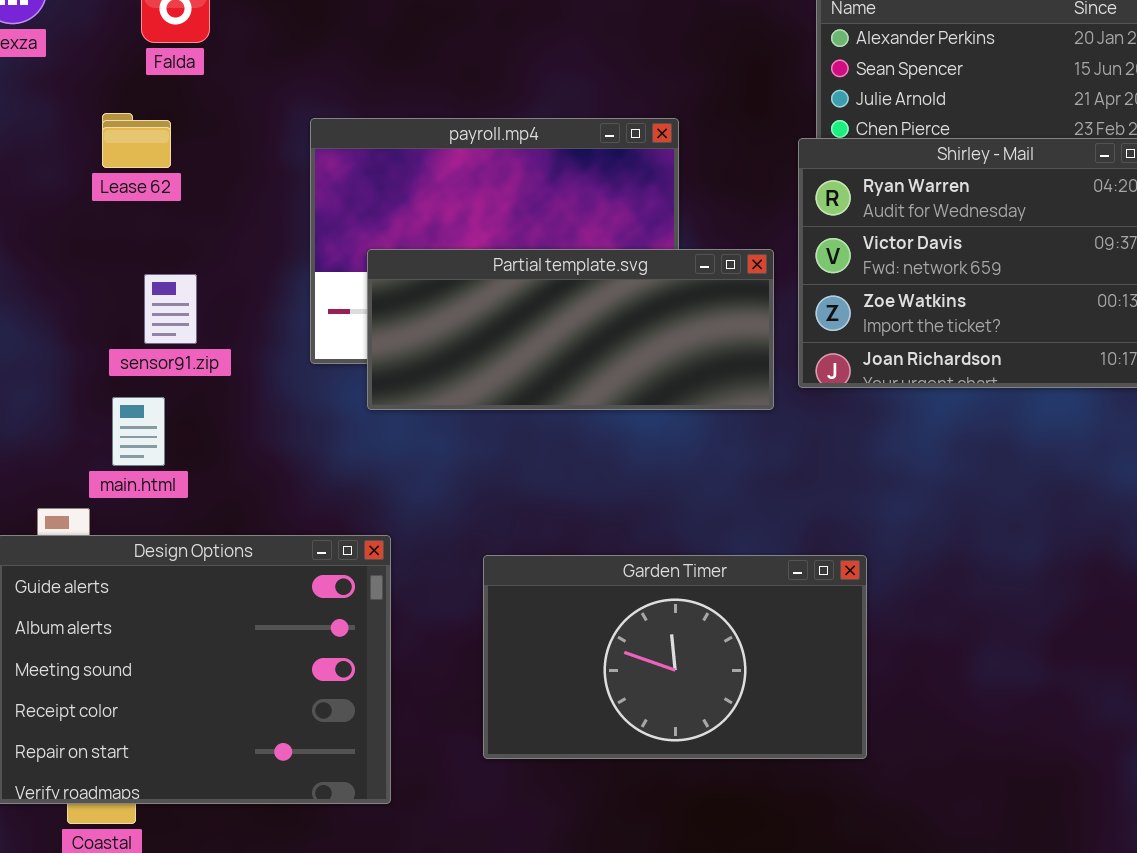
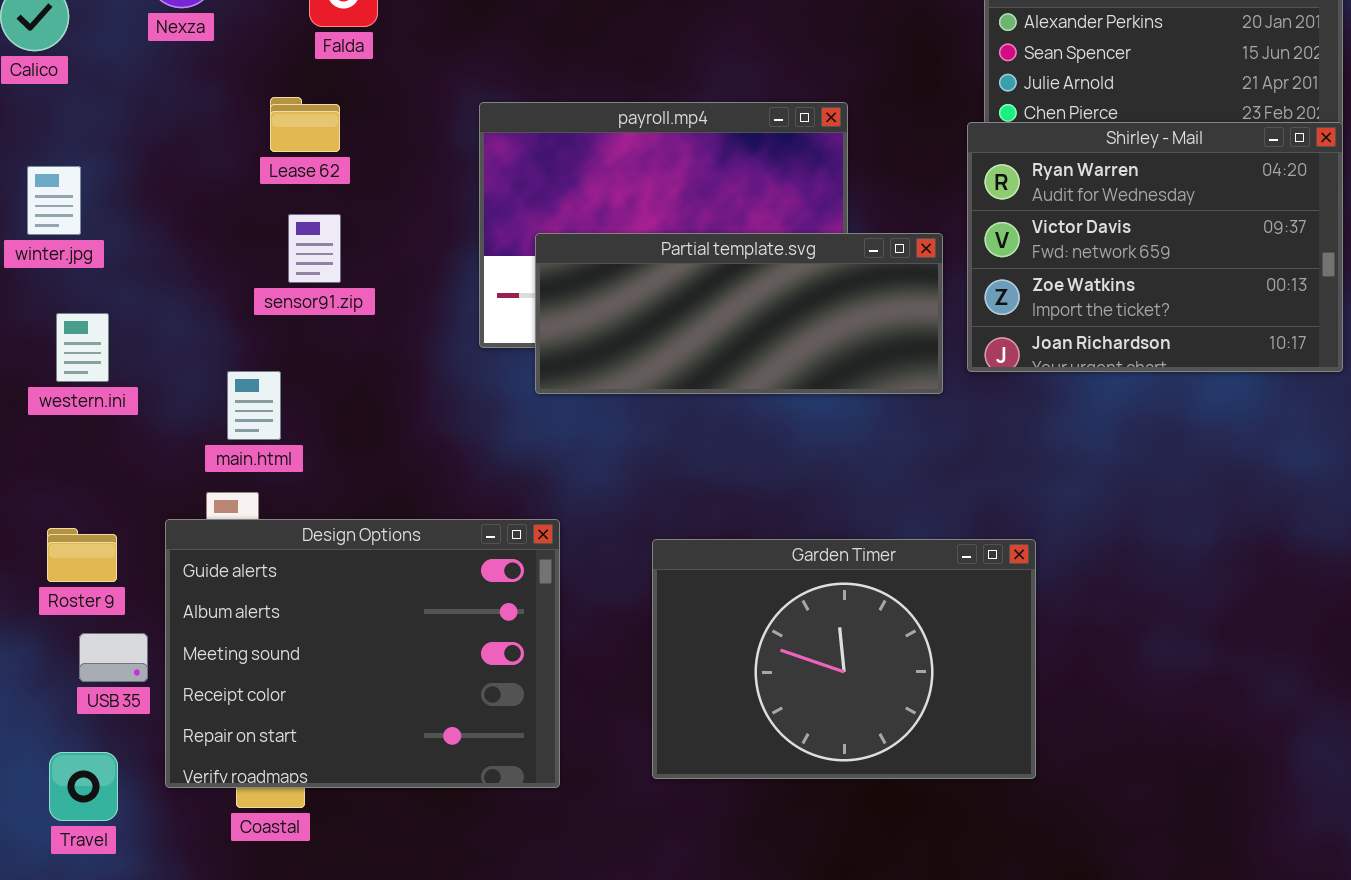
sensor91.zip: [144,274,197,344] -> [288,214,341,283], moved
main.html: [112,397,165,466] -> [227,371,281,440], moved
Garden Timer: [483,555,867,759] -> [652,539,1036,779], resized

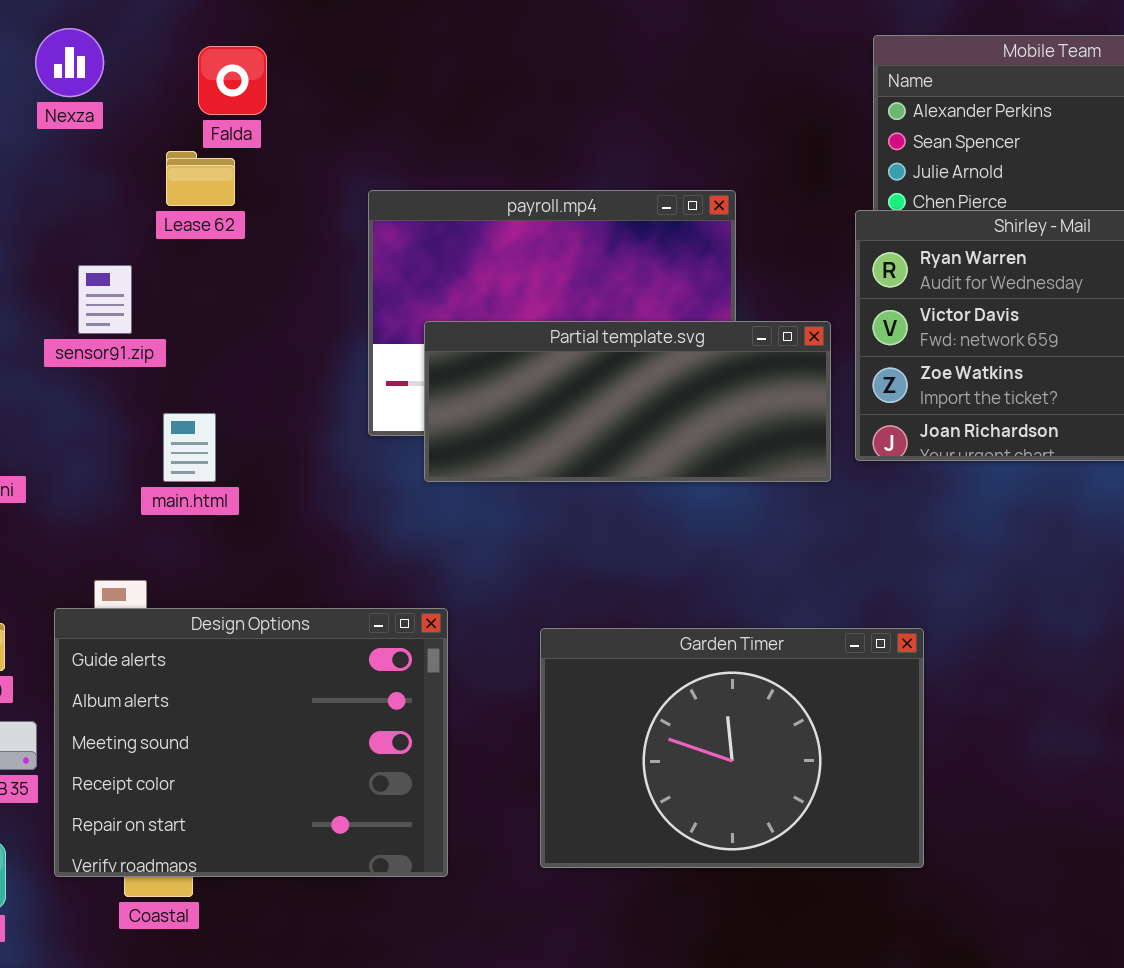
Lease 62: [270,97,340,152] -> [166,151,235,206], moved
sensor91.zip: [288,214,341,283] -> [78,265,132,334], moved
main.html: [227,371,281,440] -> [163,413,216,482], moved

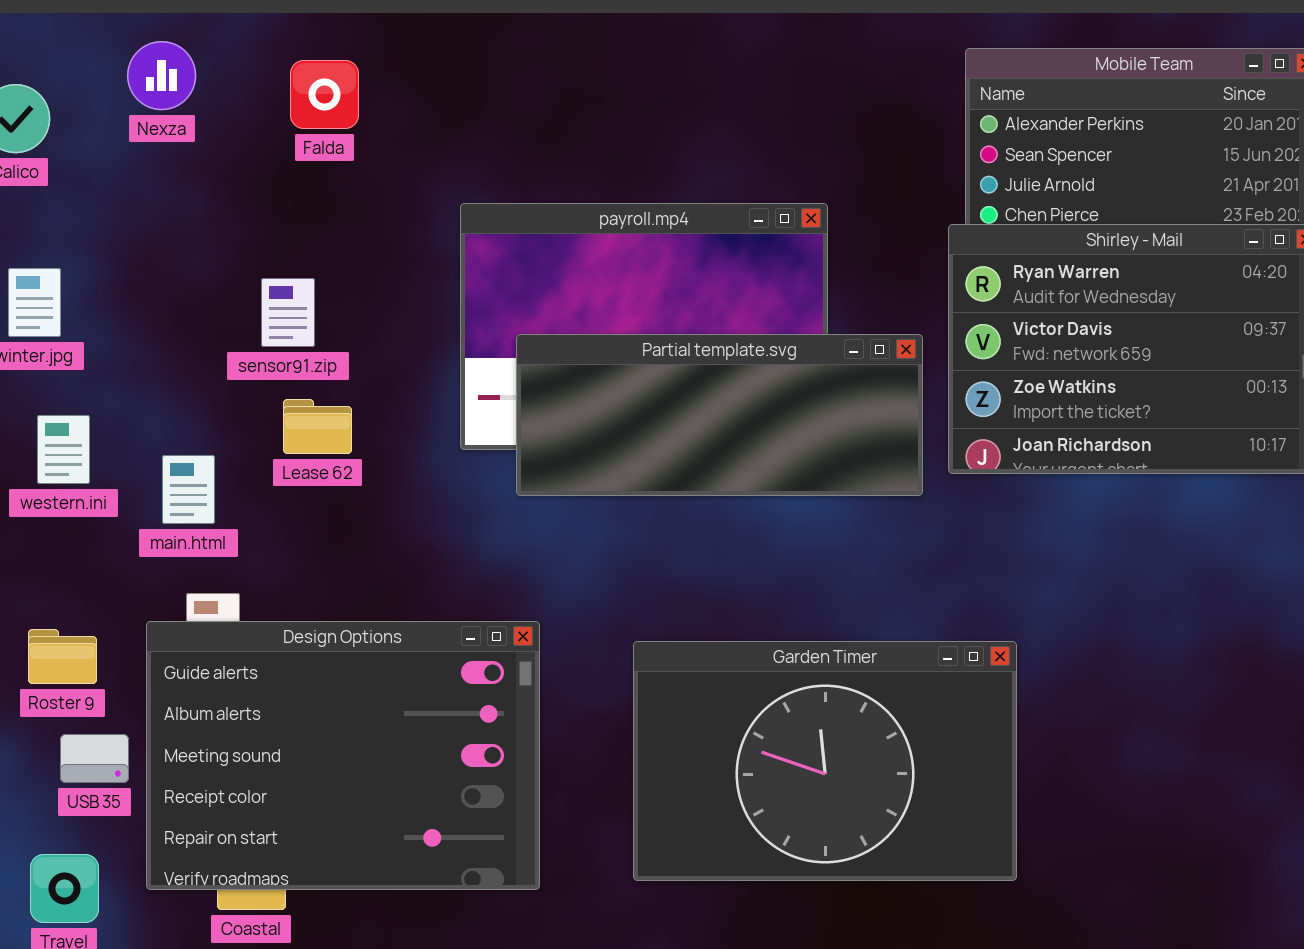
Lease 62: [166,151,235,206] -> [283,399,352,454], moved
sensor91.zip: [78,265,132,334] -> [261,278,315,347], moved
main.html: [163,413,216,482] -> [162,455,215,524], moved

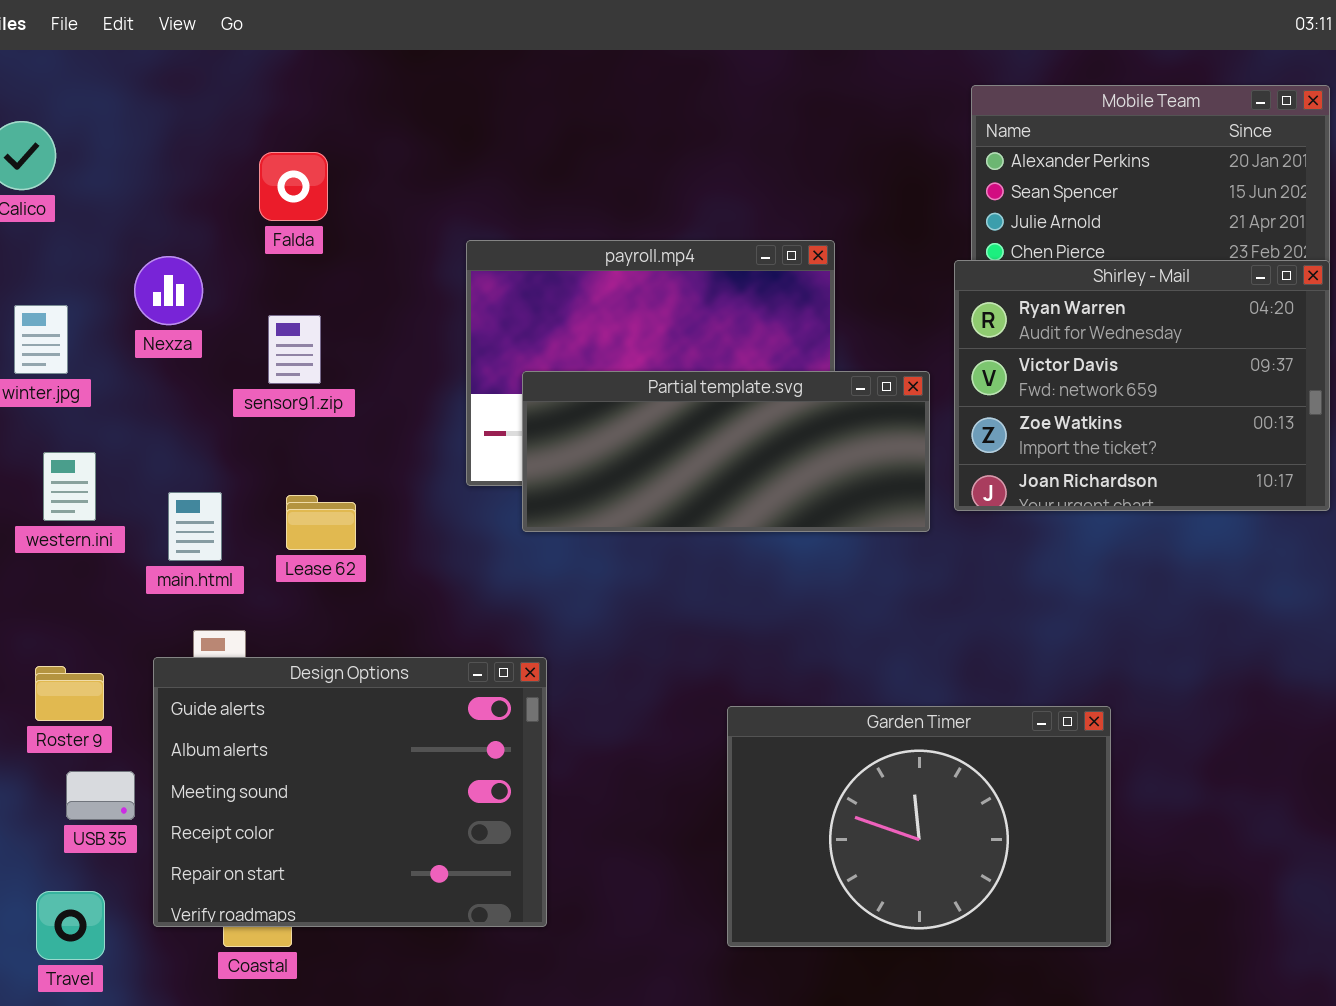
Nexza: [127,41,196,110] -> [134,256,203,325], moved
Falda: [290,60,359,129] -> [259,152,328,221], moved
Lease 62: [283,399,352,454] -> [286,495,356,550], moved
Garden Timer: [633,641,1017,881] -> [727,706,1111,947], moved

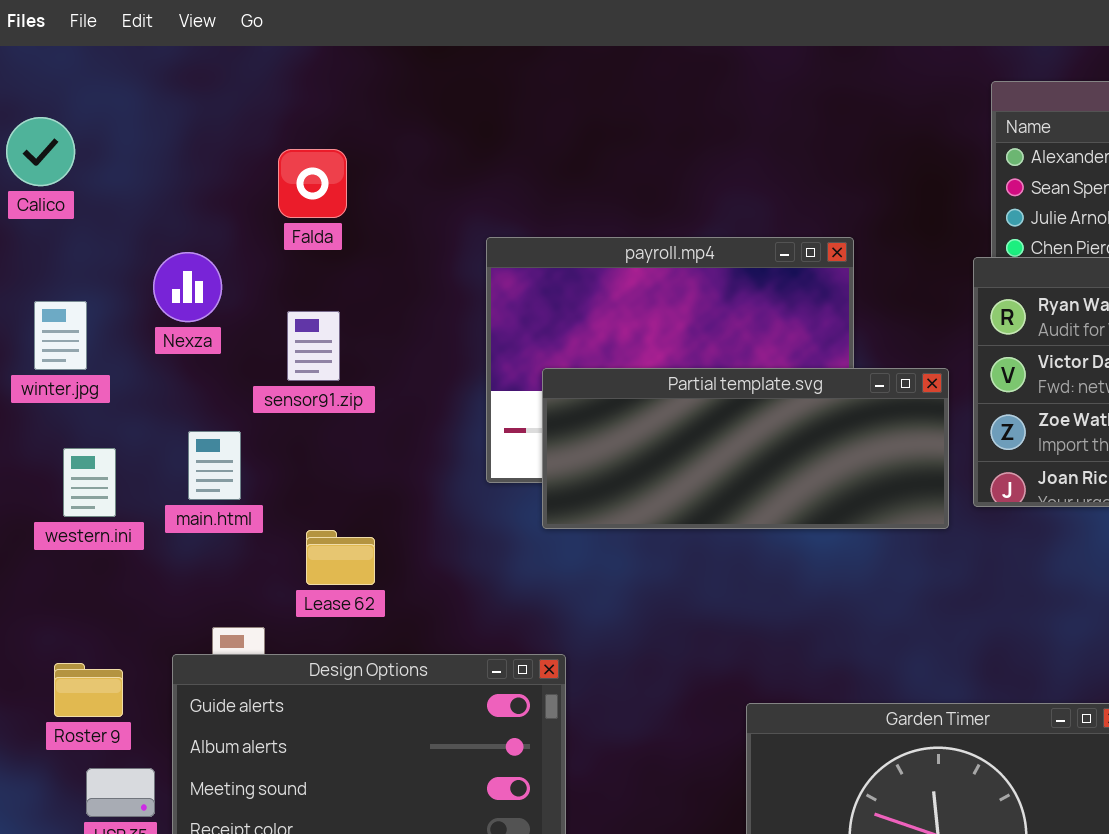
main.html: [168,492,222,561] -> [188,431,241,500], moved
Lease 62: [286,495,356,550] -> [306,530,375,585], moved

